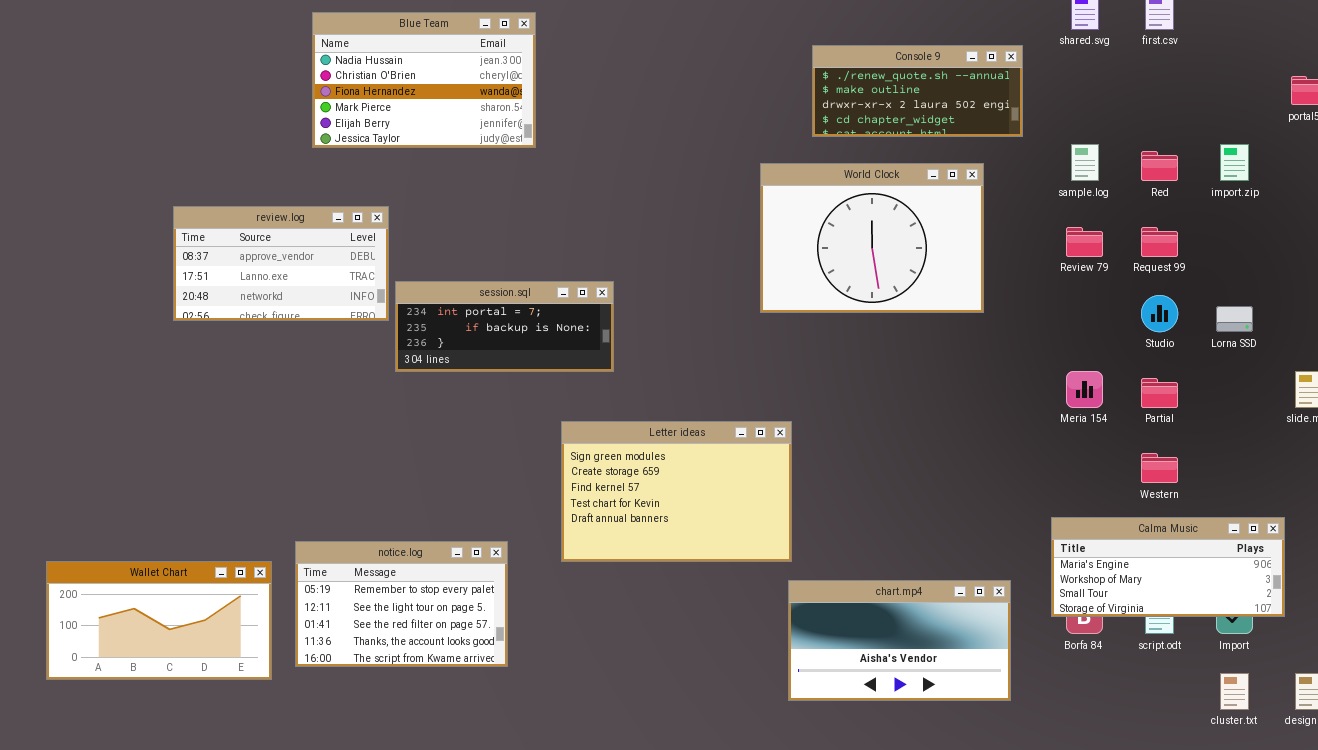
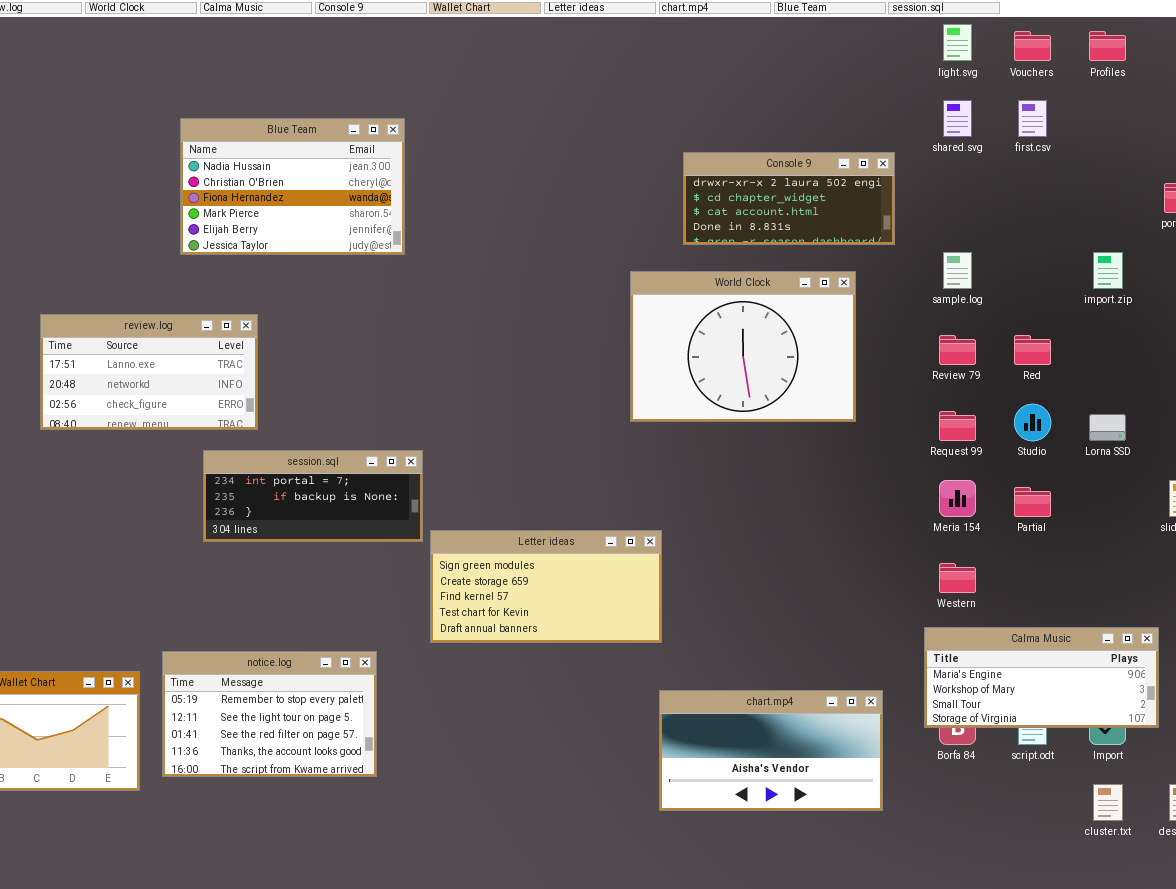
Console 9: [812,45,1023,137] -> [683,152,895,245], scrolled down 2 rows
Red: [1141,151,1178,181] -> [1014,335,1051,365], moved
review.log: [173,206,389,321] -> [40,314,258,430], scrolled down 1 row
Request 99: [1141,227,1178,257] -> [939,411,976,441], moved
session.sql: [395,281,614,372] -> [203,450,423,542], moved
Letter ideas: [561,421,792,562] -> [430,530,662,643], resized
Western: [1141,453,1178,483] -> [939,563,976,593], moved

